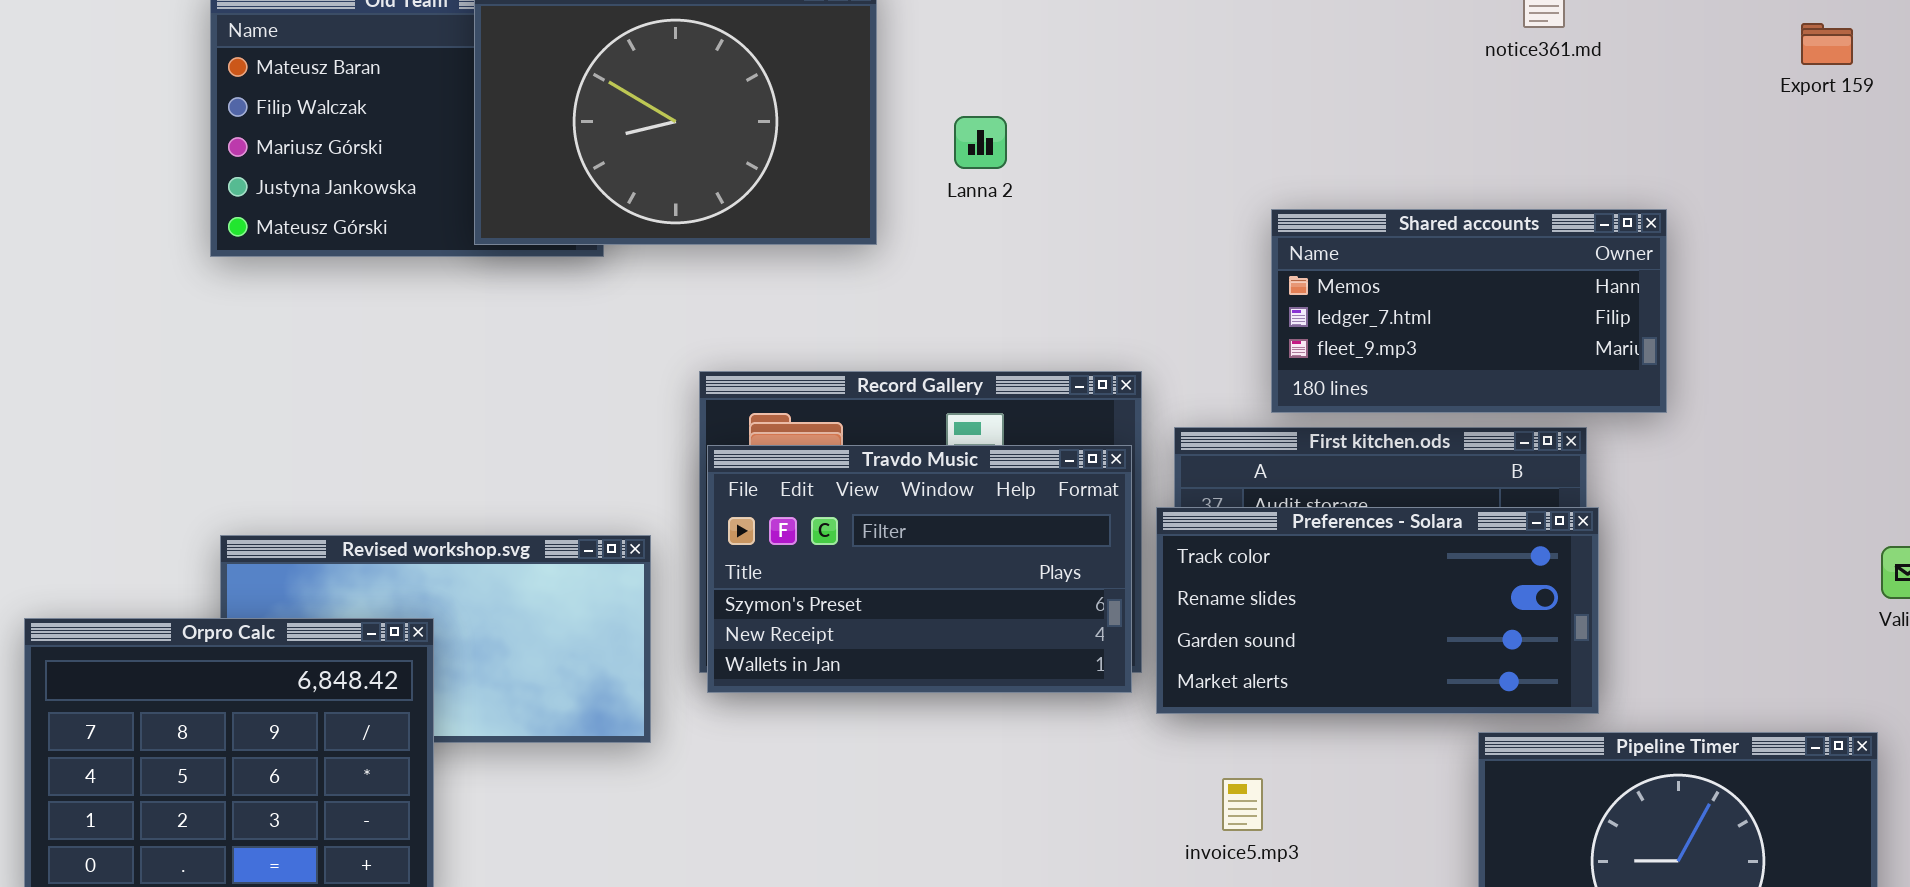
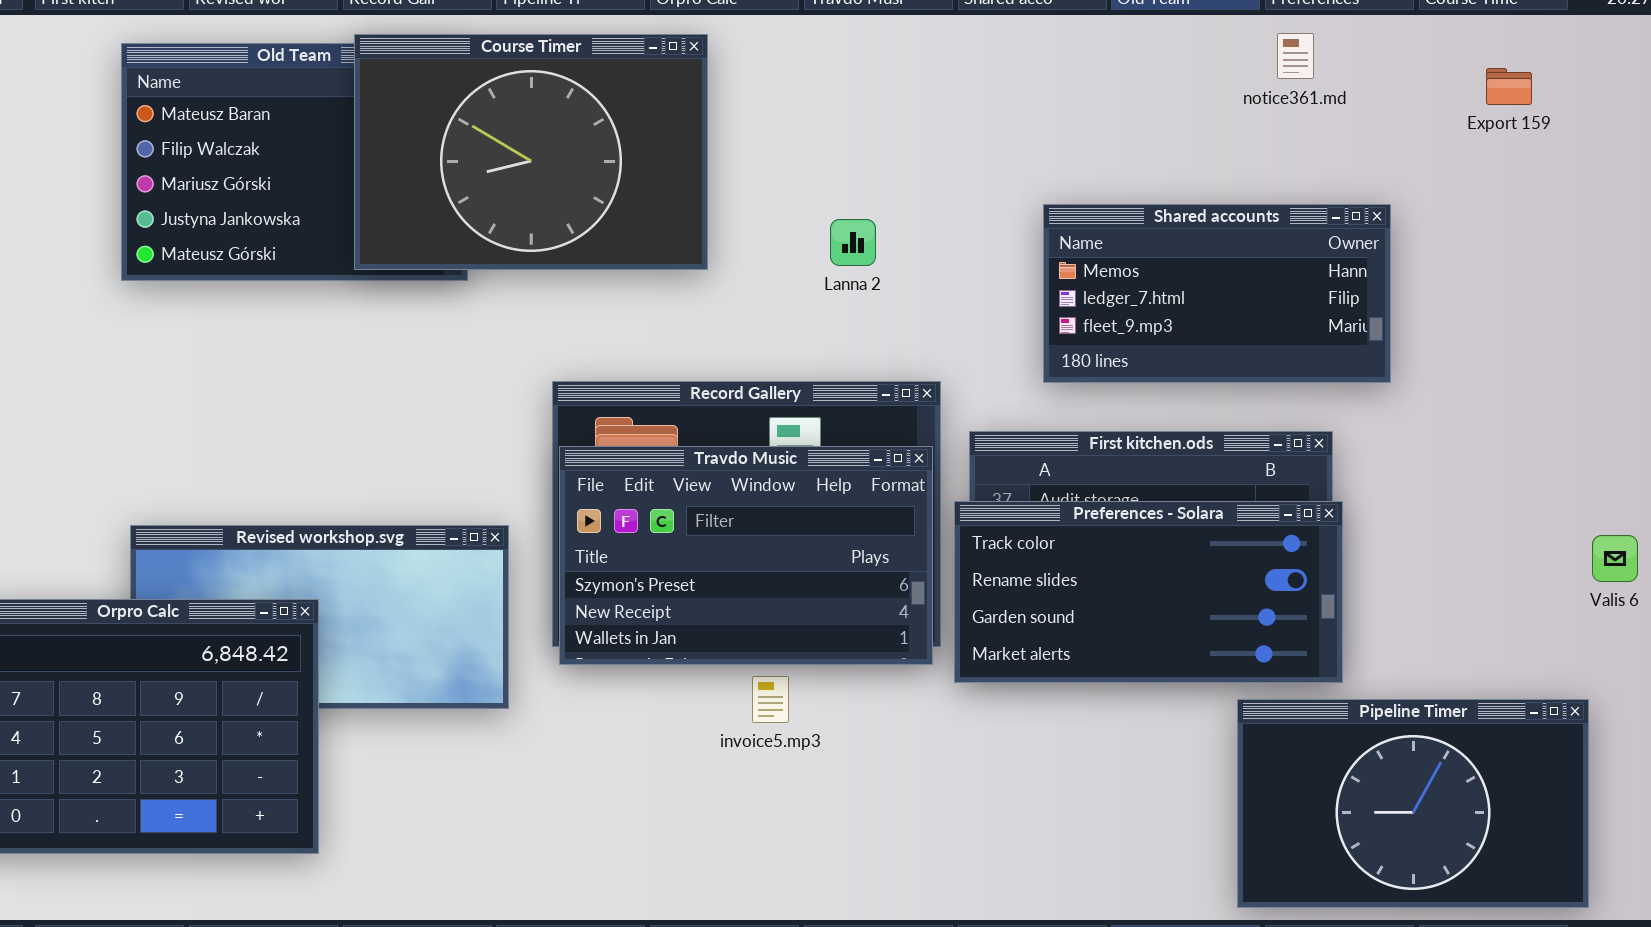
Export 159: [1801,23,1853,65] -> [1486,68,1532,105], moved
Lanna 2: [954,116,1007,169] -> [830,219,876,266], moved
Shared accounts: [1271,209,1667,413] -> [1043,204,1391,383], moved
invoice5.mp3: [1222,778,1263,831] -> [752,676,789,723], moved

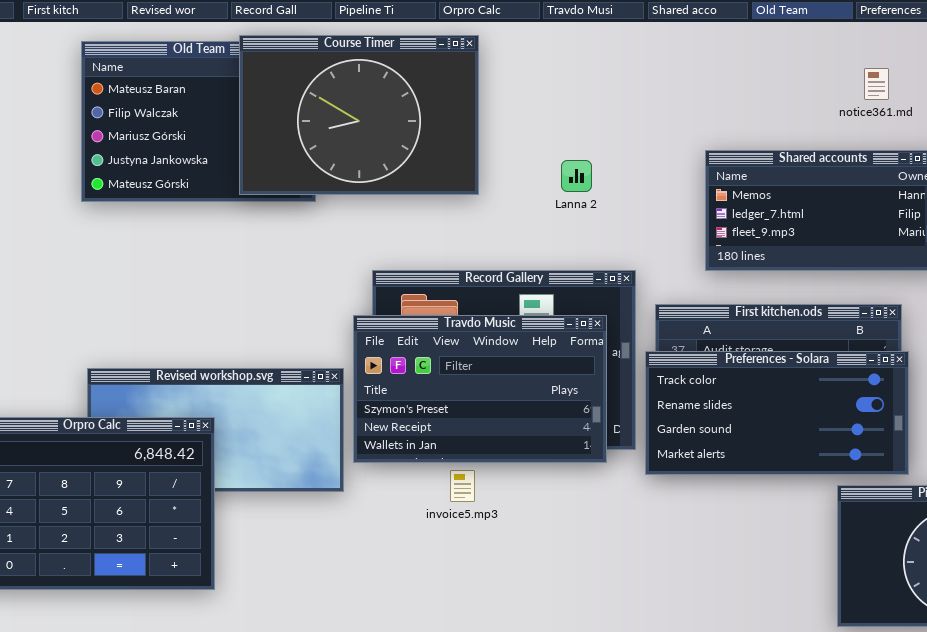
notice361.md: [1277,33,1314,79] -> [864,68,889,100], moved
Travdo Music: [559,446,933,665] -> [353,315,607,463], moved
invoice5.mp3: [752,676,789,723] -> [450,470,475,502], moved

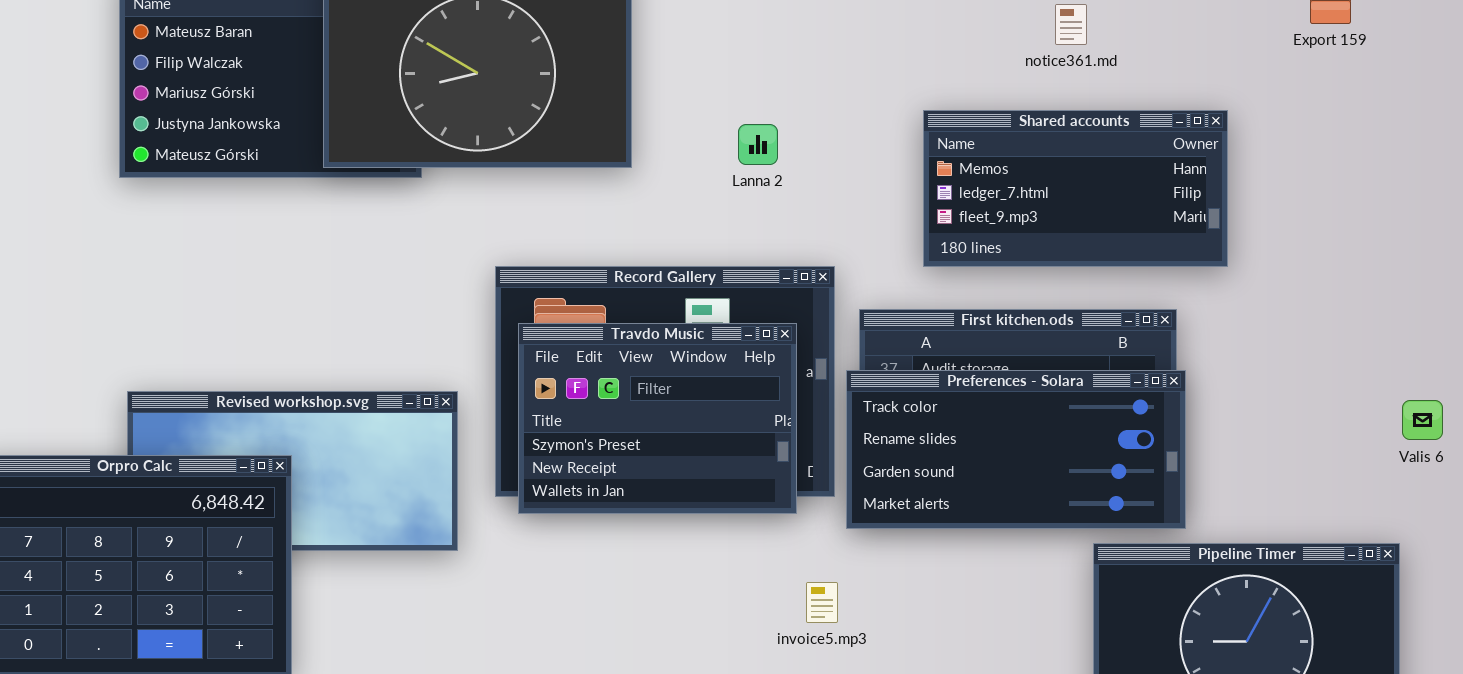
notice361.md: [864,68,889,100] -> [1055,4,1087,45], moved
Travdo Music: [353,315,607,463] -> [518,323,797,514], resized
invoice5.mp3: [450,470,475,502] -> [806,582,838,623], moved

